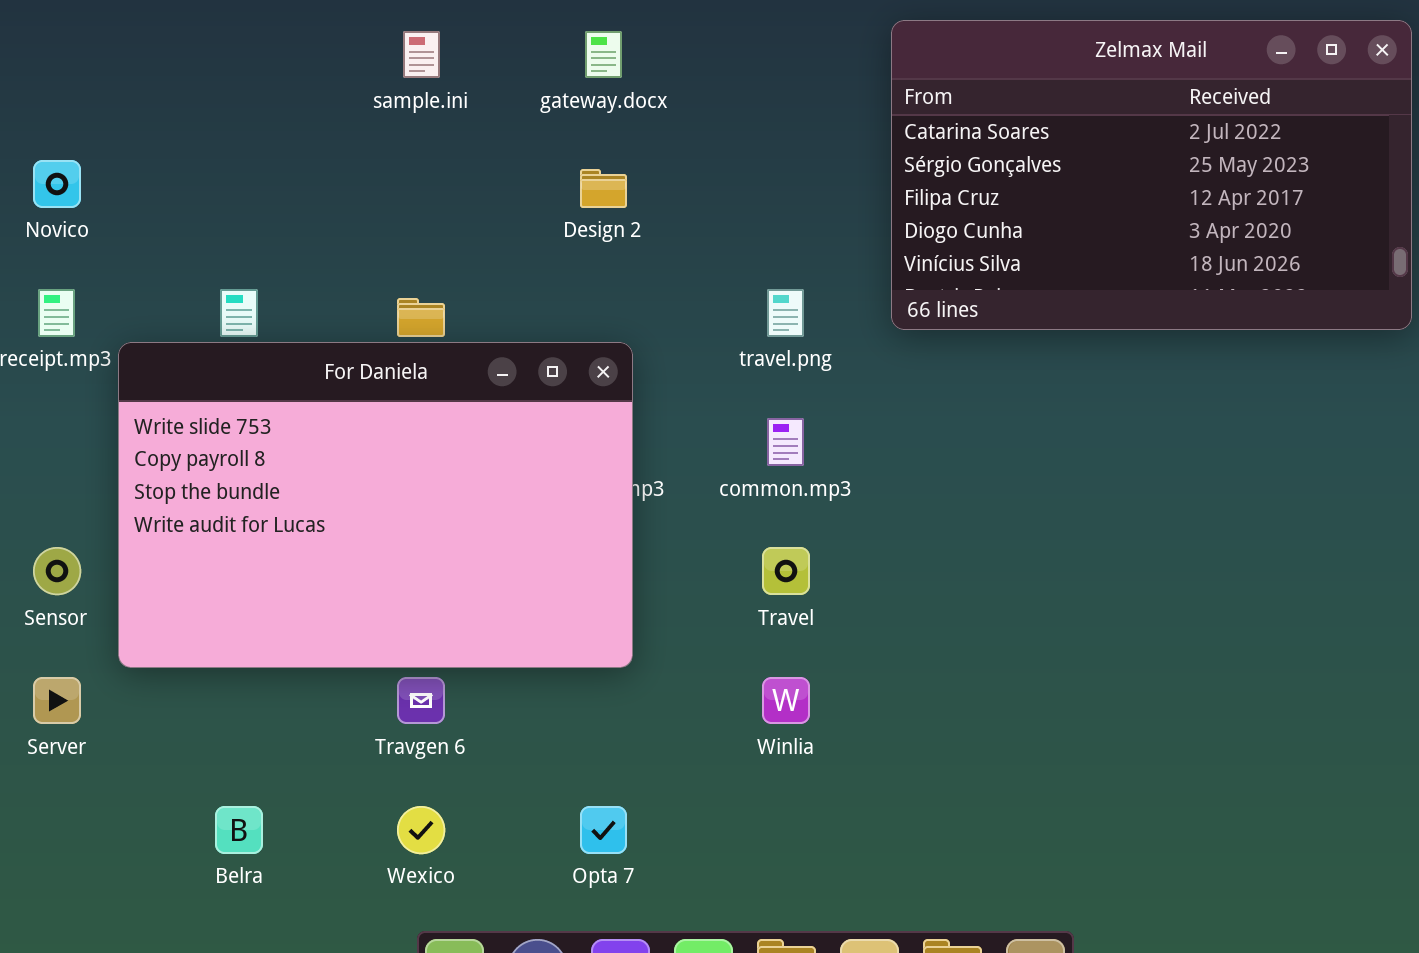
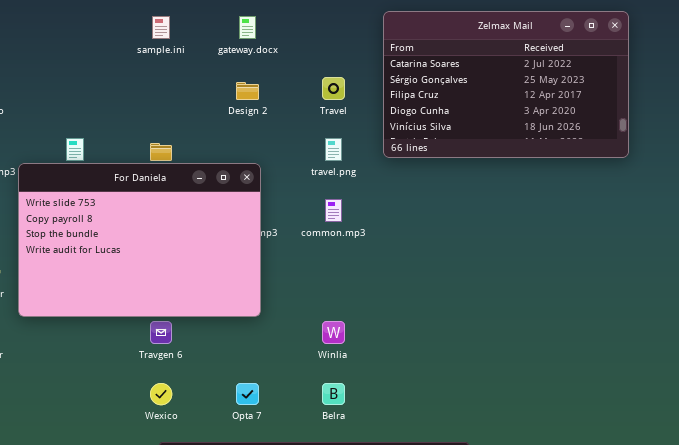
Travel: [762,547,810,595] -> [322,77,345,100], moved
Belra: [215,806,263,854] -> [322,383,345,405], moved

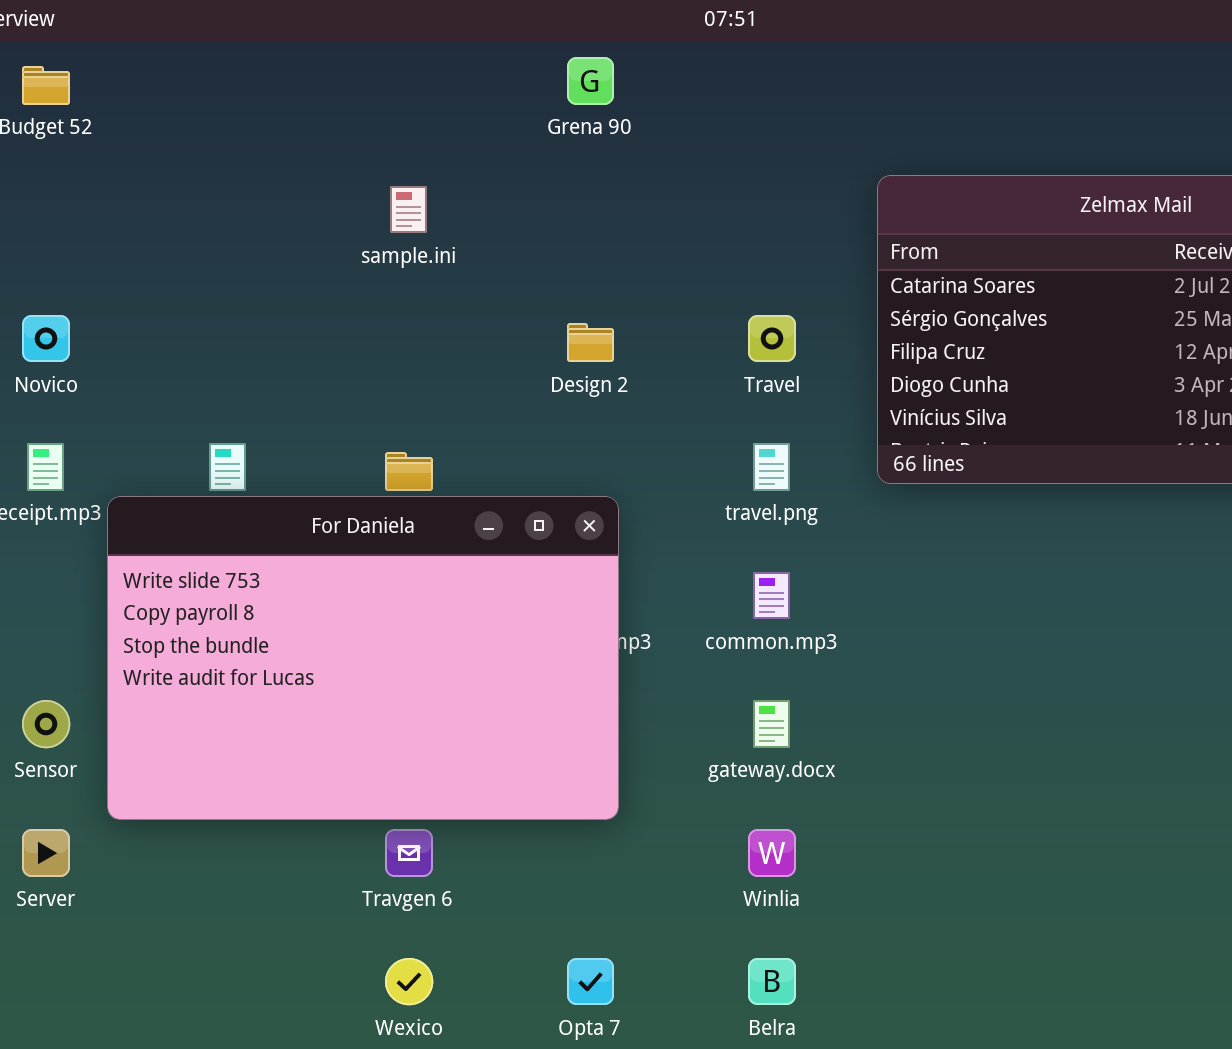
gateway.docx: [239,16,256,39] -> [753,700,790,748], moved

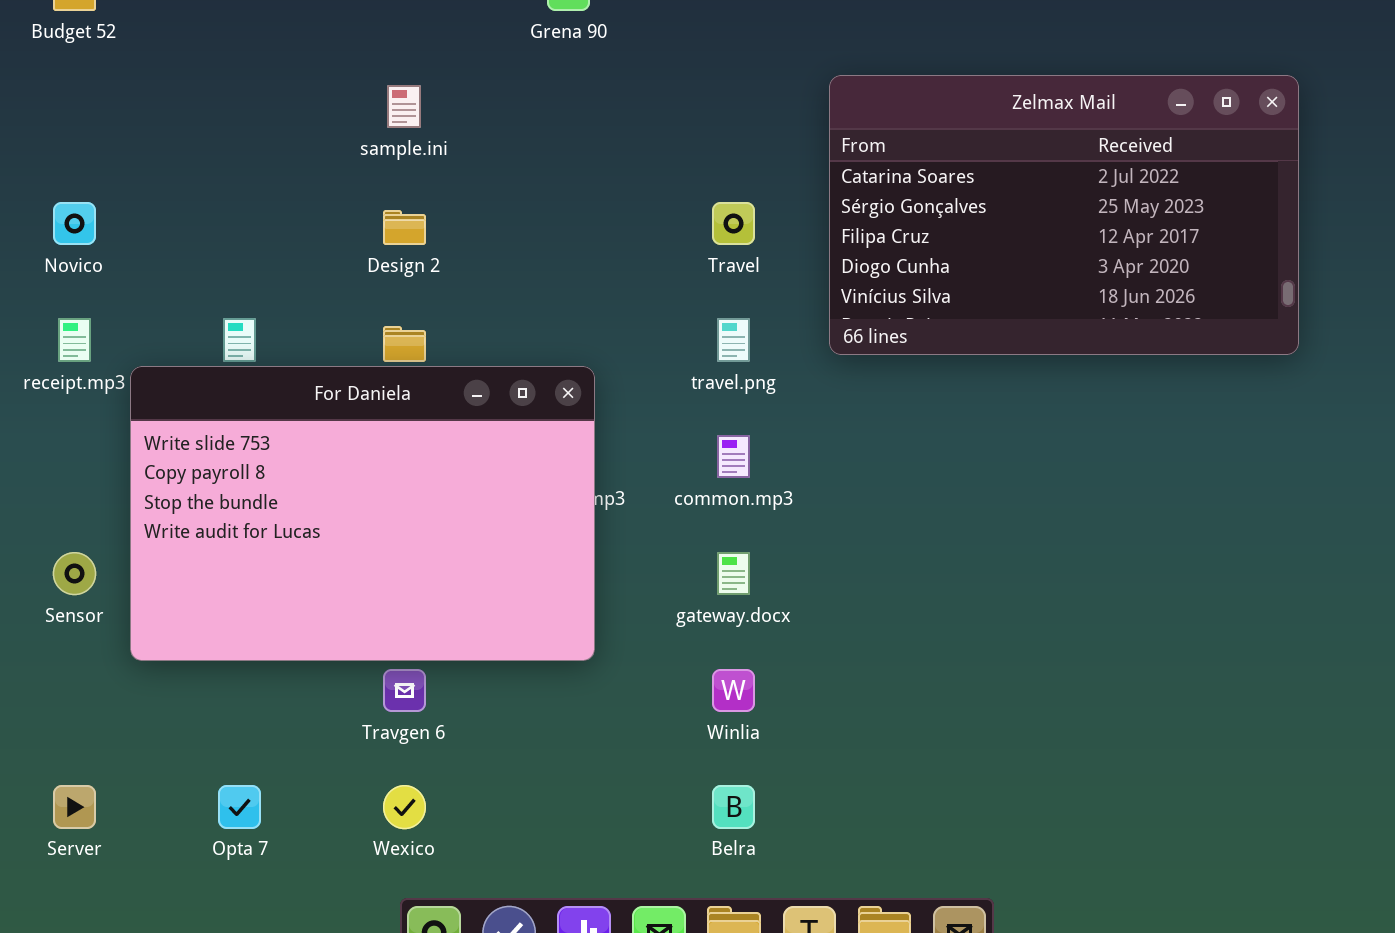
Design 2: [567,323,614,362] -> [383,210,426,245], moved
Server: [22,829,70,877] -> [53,785,96,829], moved
Opta 7: [567,958,614,1005] -> [218,785,261,829], moved

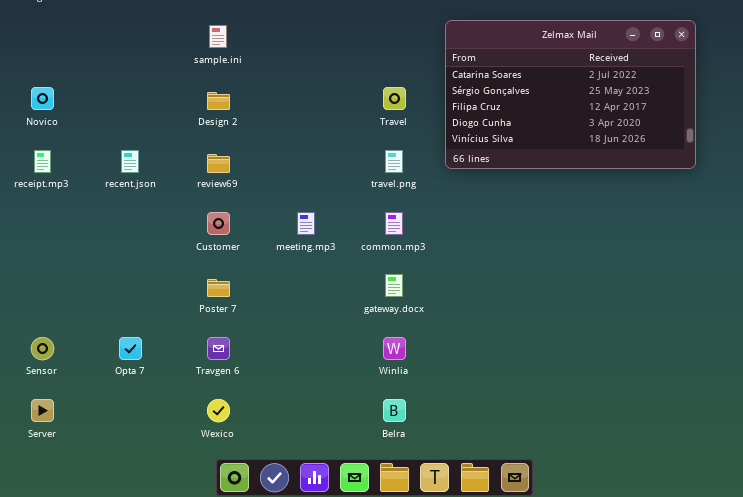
For Daniela: [130,366,595,661] -> none, closed
Sensor: [53,552,96,595] -> [31,337,54,360], moved
Opta 7: [218,785,261,829] -> [119,337,142,360], moved

